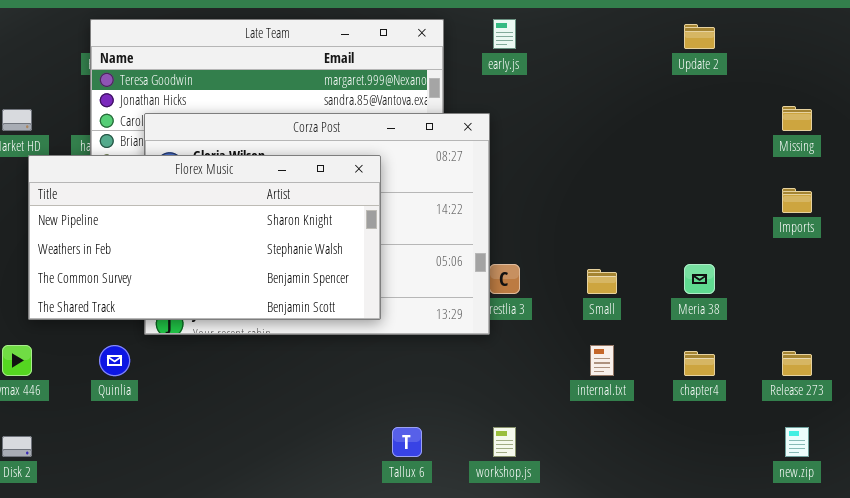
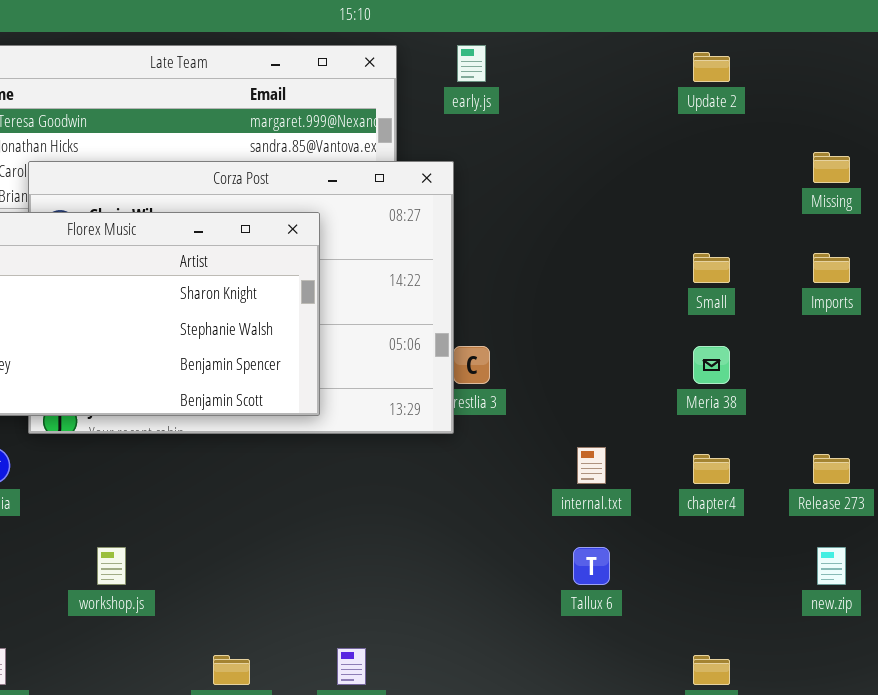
Small: [587,269,617,294] -> [693,253,730,283], moved
Tallux 6: [392,427,422,457] -> [573,547,610,585], moved
workshop.js: [493,427,516,457] -> [97,547,126,585], moved

